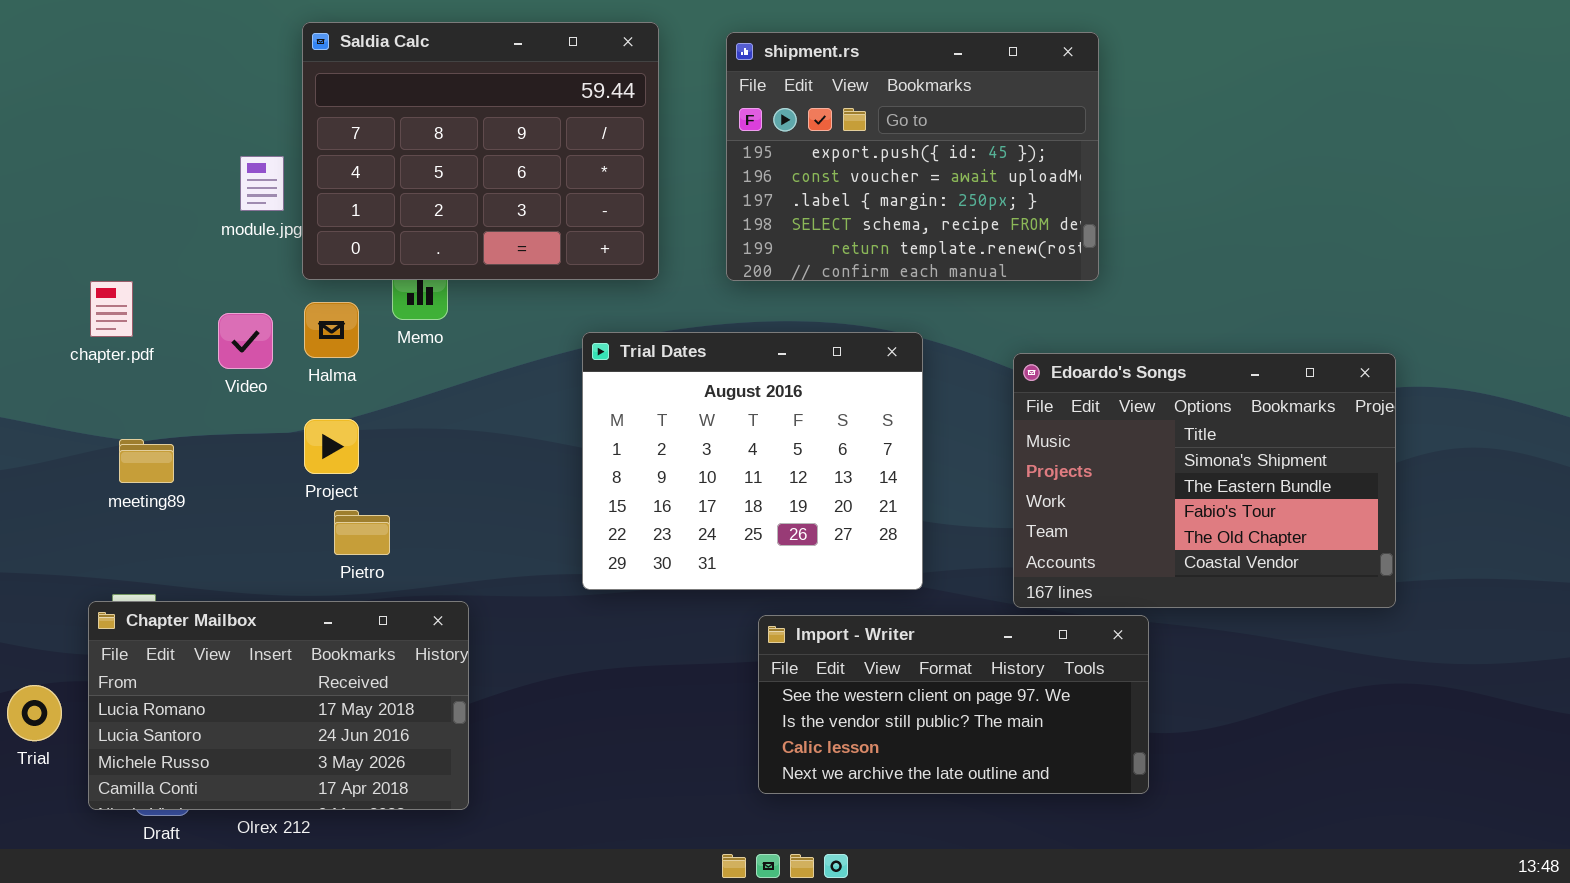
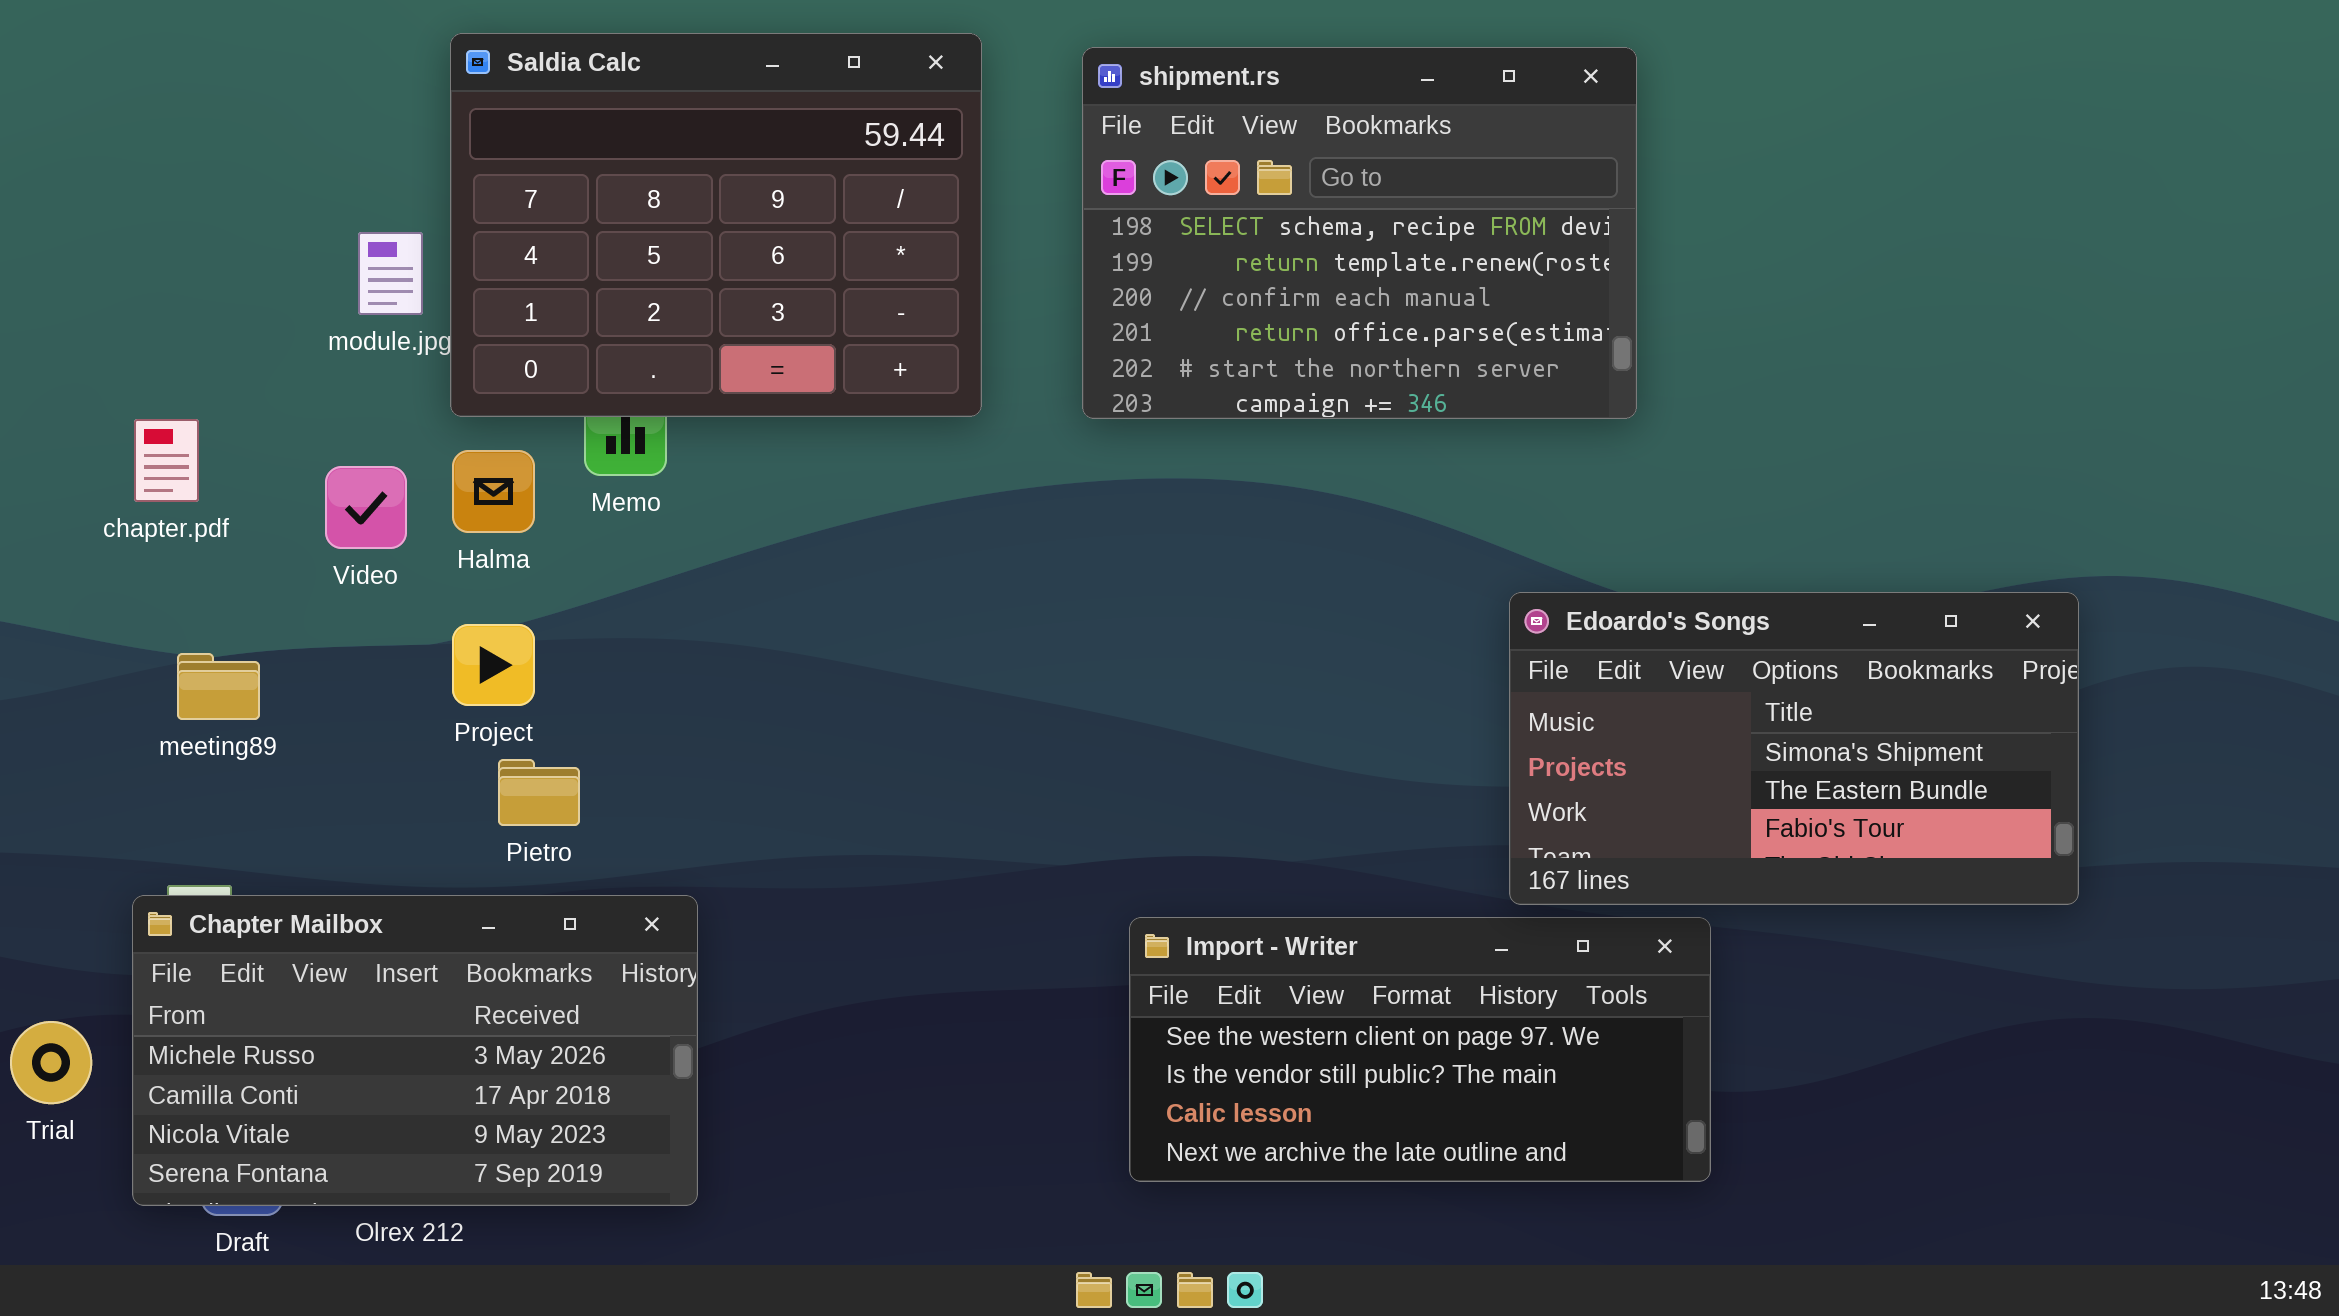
shipment.rs: [726,32,1099,281] -> [1082,47,1637,419], scrolled down 3 rows
Trial Dates: [582,332,923,590] -> none, closed
Edoardo's Songs: [1013,353,1396,608] -> [1509,592,2079,905], resized
Chapter Mailbox: [88,601,469,810] -> [132,895,698,1206], scrolled down 2 rows

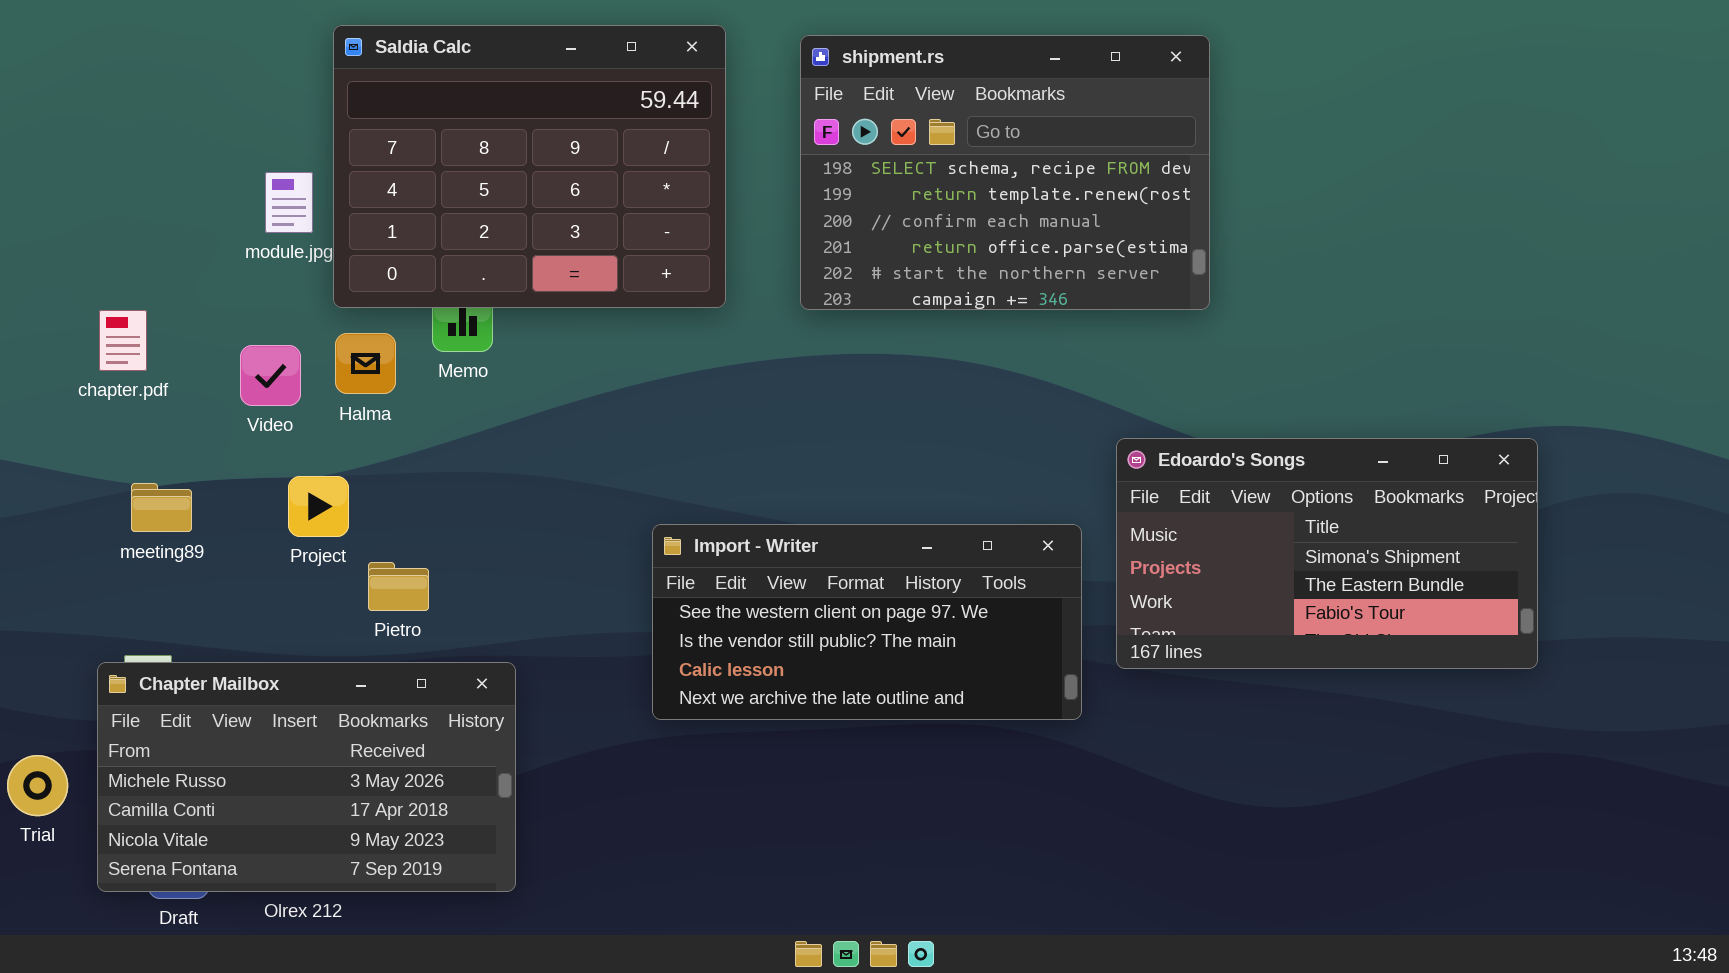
Project: [452,624,535,706] -> [288,476,349,537], moved
Import - Writer: [1129,917,1711,1182] -> [652,524,1082,720], moved

